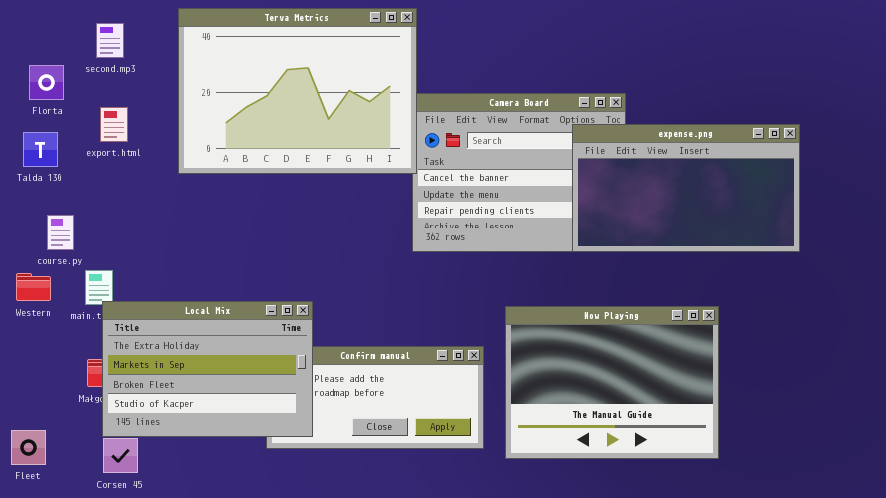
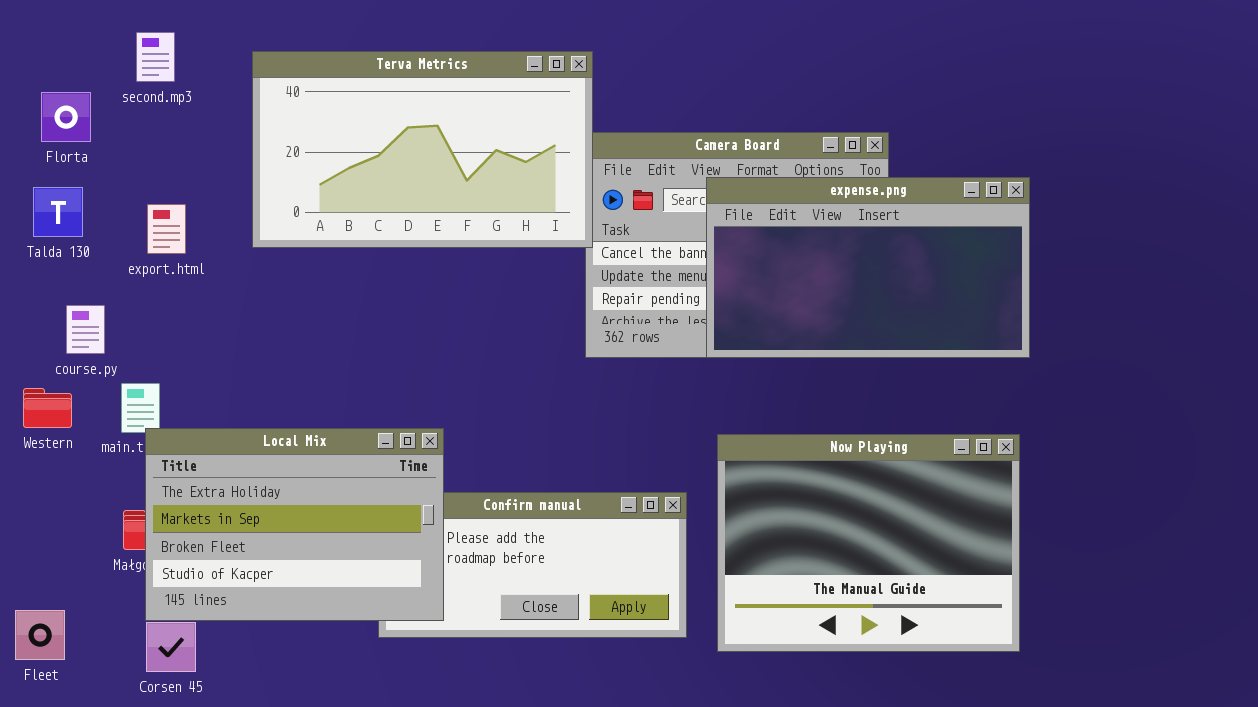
Terva Metrics: [178,8,417,174] -> [252,51,593,248], resized
export.html: [100,107,128,142] -> [147,204,186,254], moved
expense.png: [572,124,800,252] -> [706,177,1030,358], moved

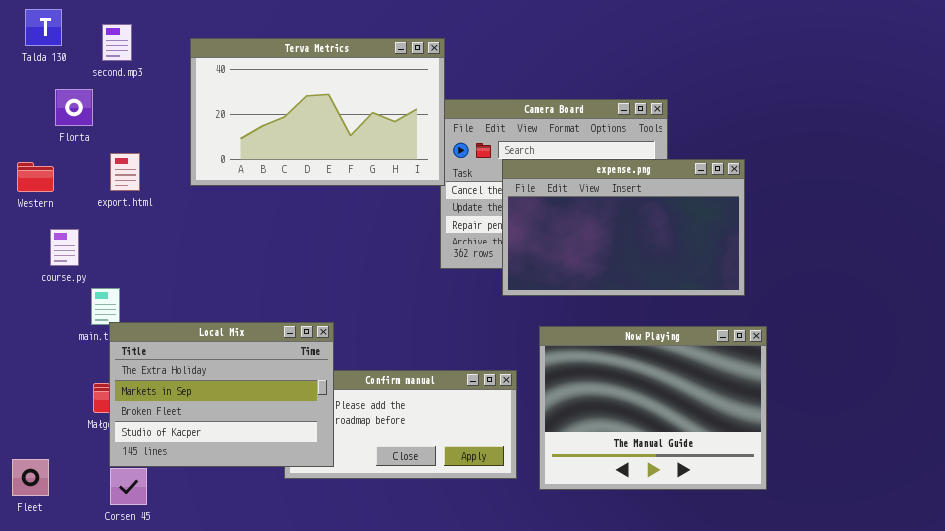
Florta: [41,92,91,142] -> [55,89,93,126], moved
expense.png: [706,177,1030,358] -> [502,159,745,296], moved
Talda 130: [33,187,83,237] -> [25,9,62,46], moved
Western: [23,388,72,428] -> [17,162,54,192], moved

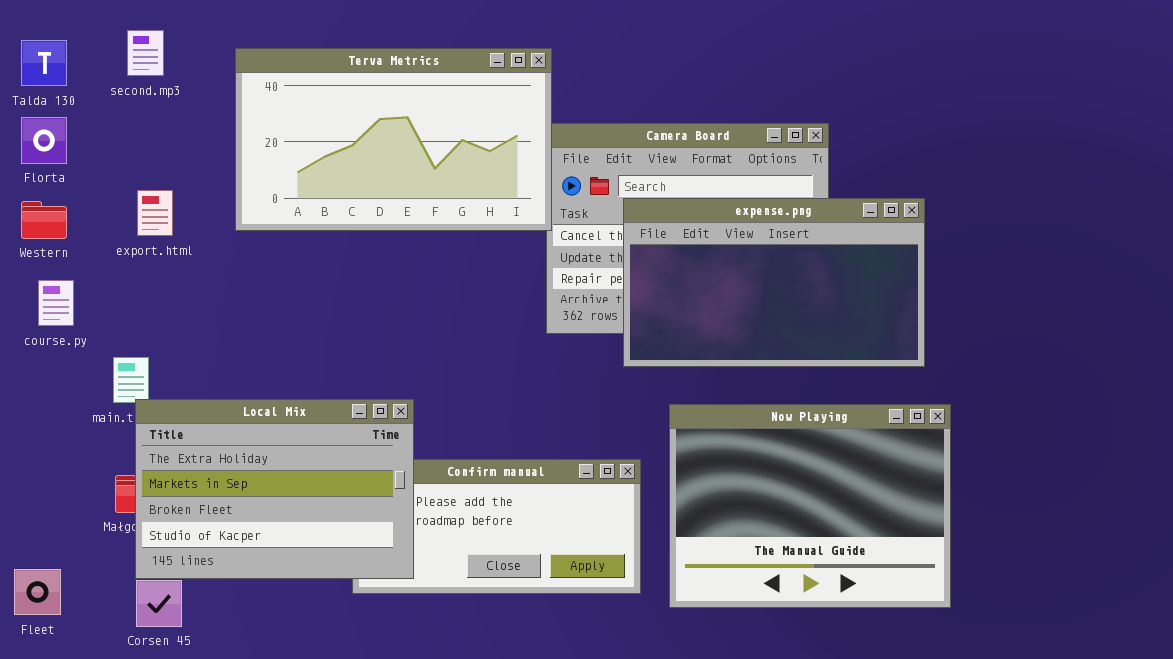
Talda 130: [25,9,62,46] -> [21,40,67,86], moved
Florta: [55,89,93,126] -> [21,117,67,164], moved
course.py: [50,229,79,266] -> [38,280,74,326], moved

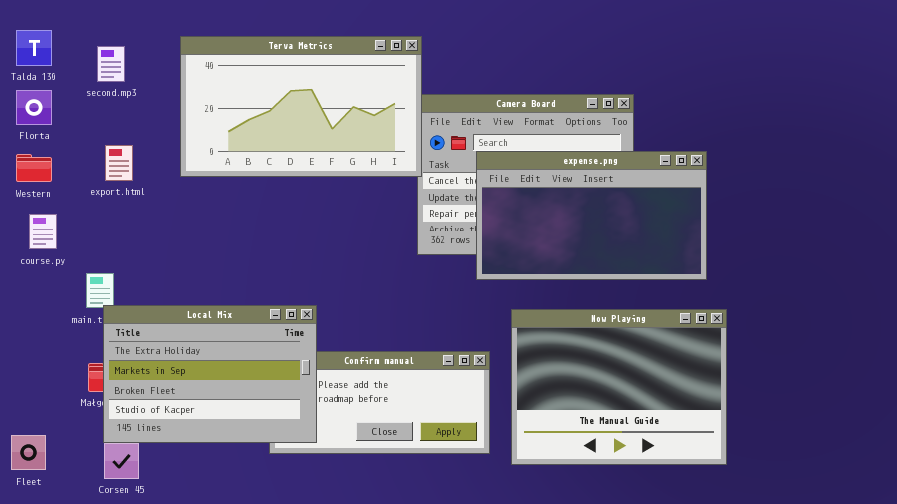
second.mp3: [127,30,164,76] -> [97,46,125,82], moved

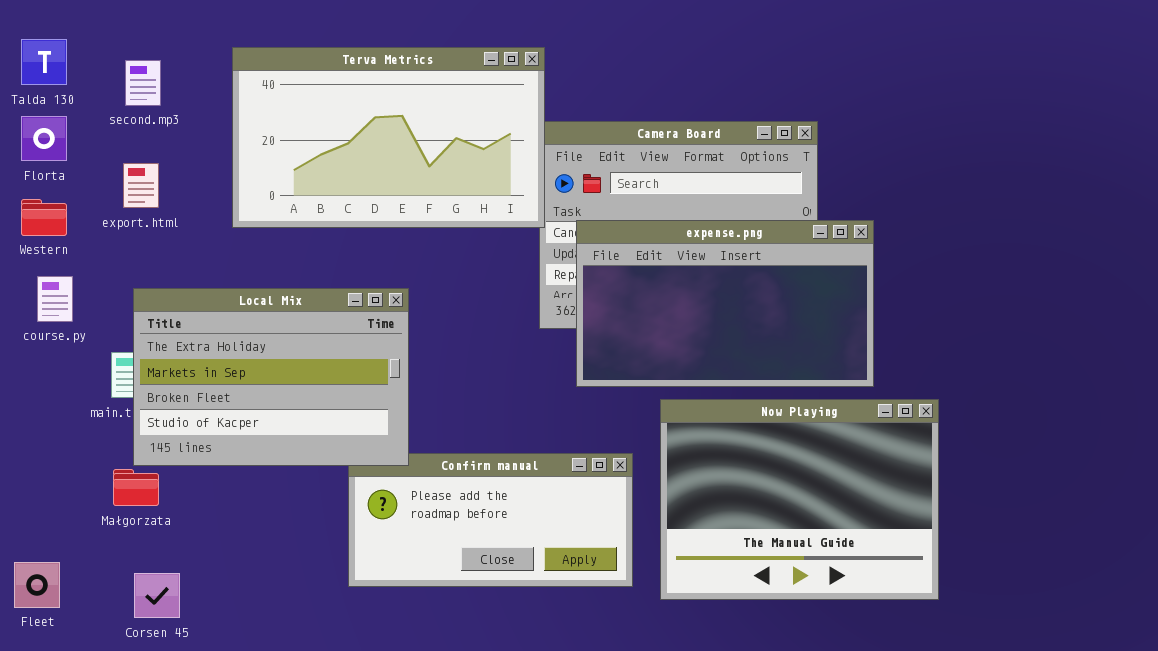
export.html: [105,145,133,181] -> [123,163,159,208], moved
expense.png: [476,151,707,280] -> [576,220,874,387], moved
Local Mix: [103,305,317,443] -> [133,288,409,466], moved

